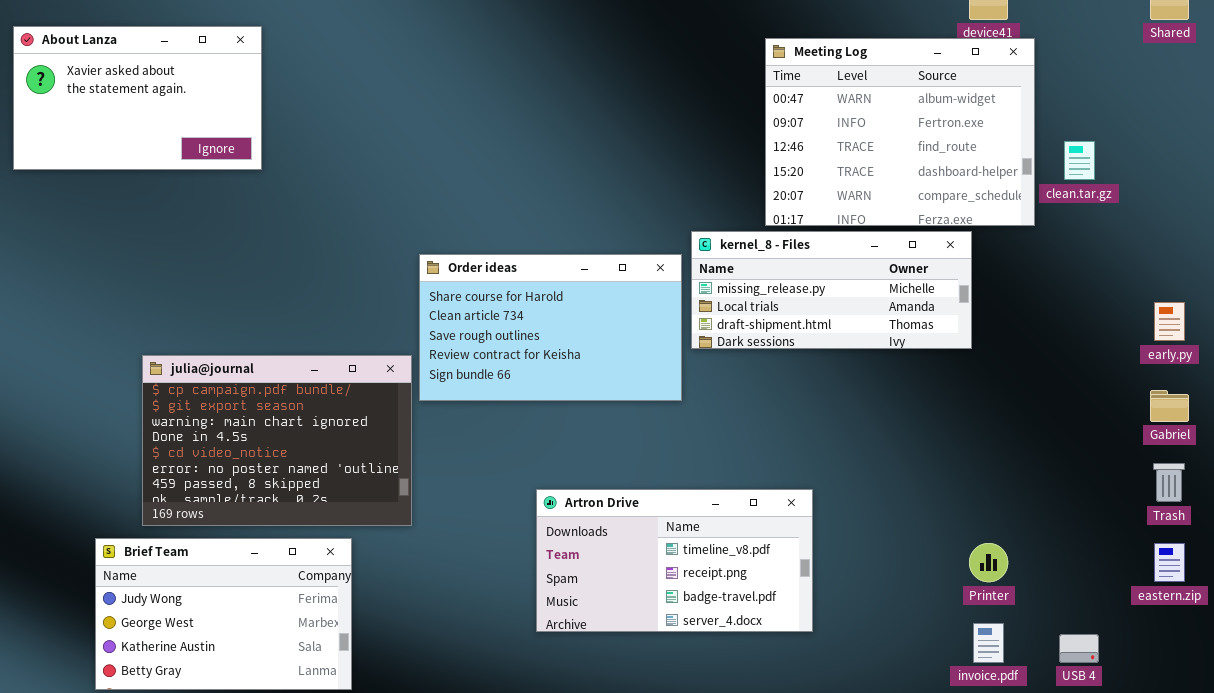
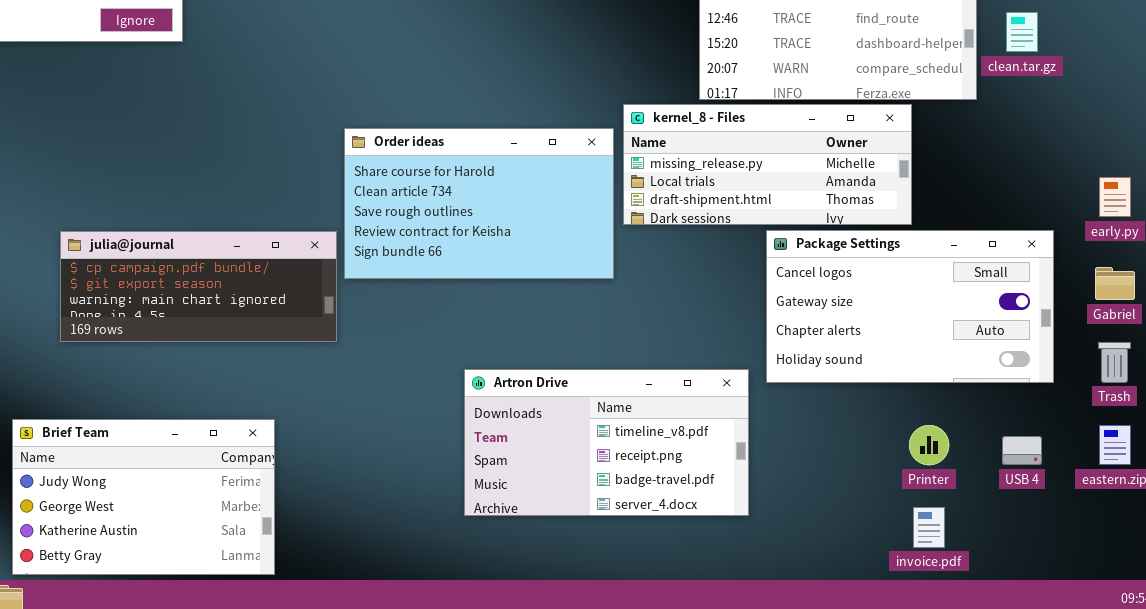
Package Settings: none -> [766,230,1054,383], opened
julia@journal: [142,355,412,526] -> [60,231,337,342], resized
USB 4: [1059,634,1099,663] -> [1002,436,1042,465], moved

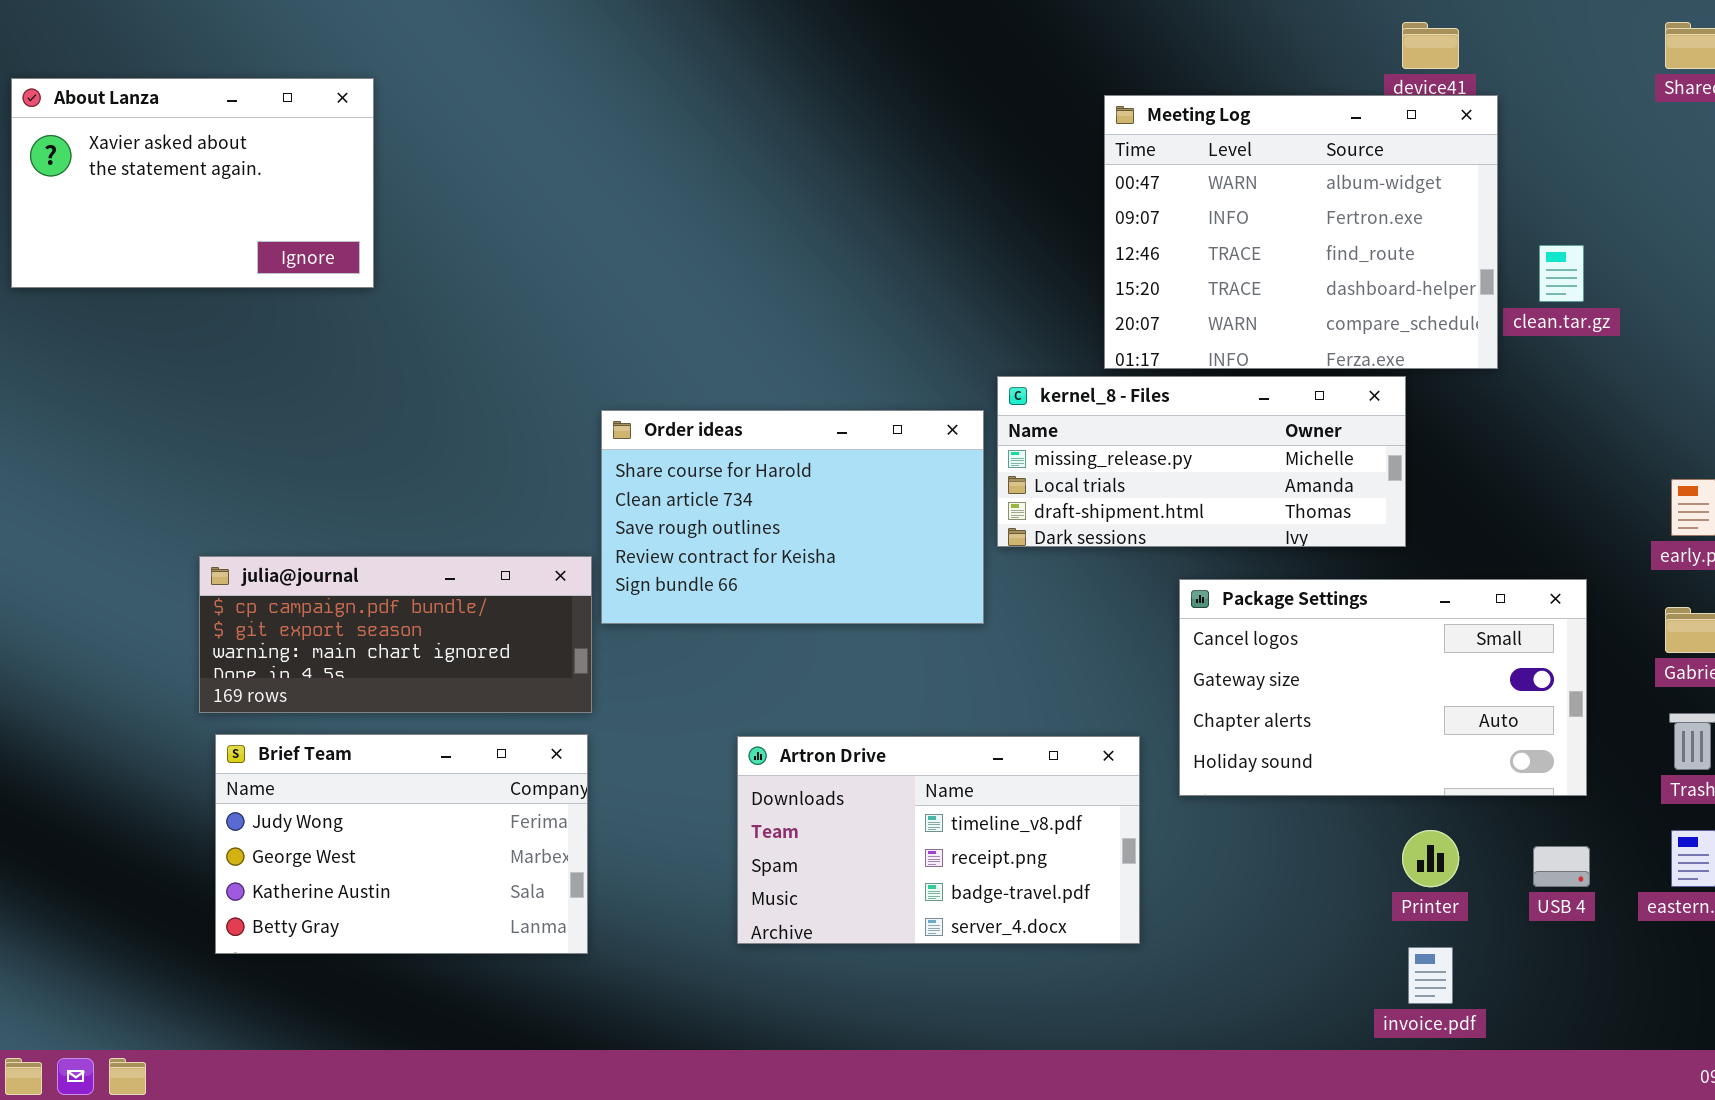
Package Settings: [766,230,1054,383] -> [1179,579,1587,796], moved
Artron Drive: [464,369,749,516] -> [737,736,1140,944], moved
Brief Team: [12,419,275,575] -> [215,734,588,954], moved

